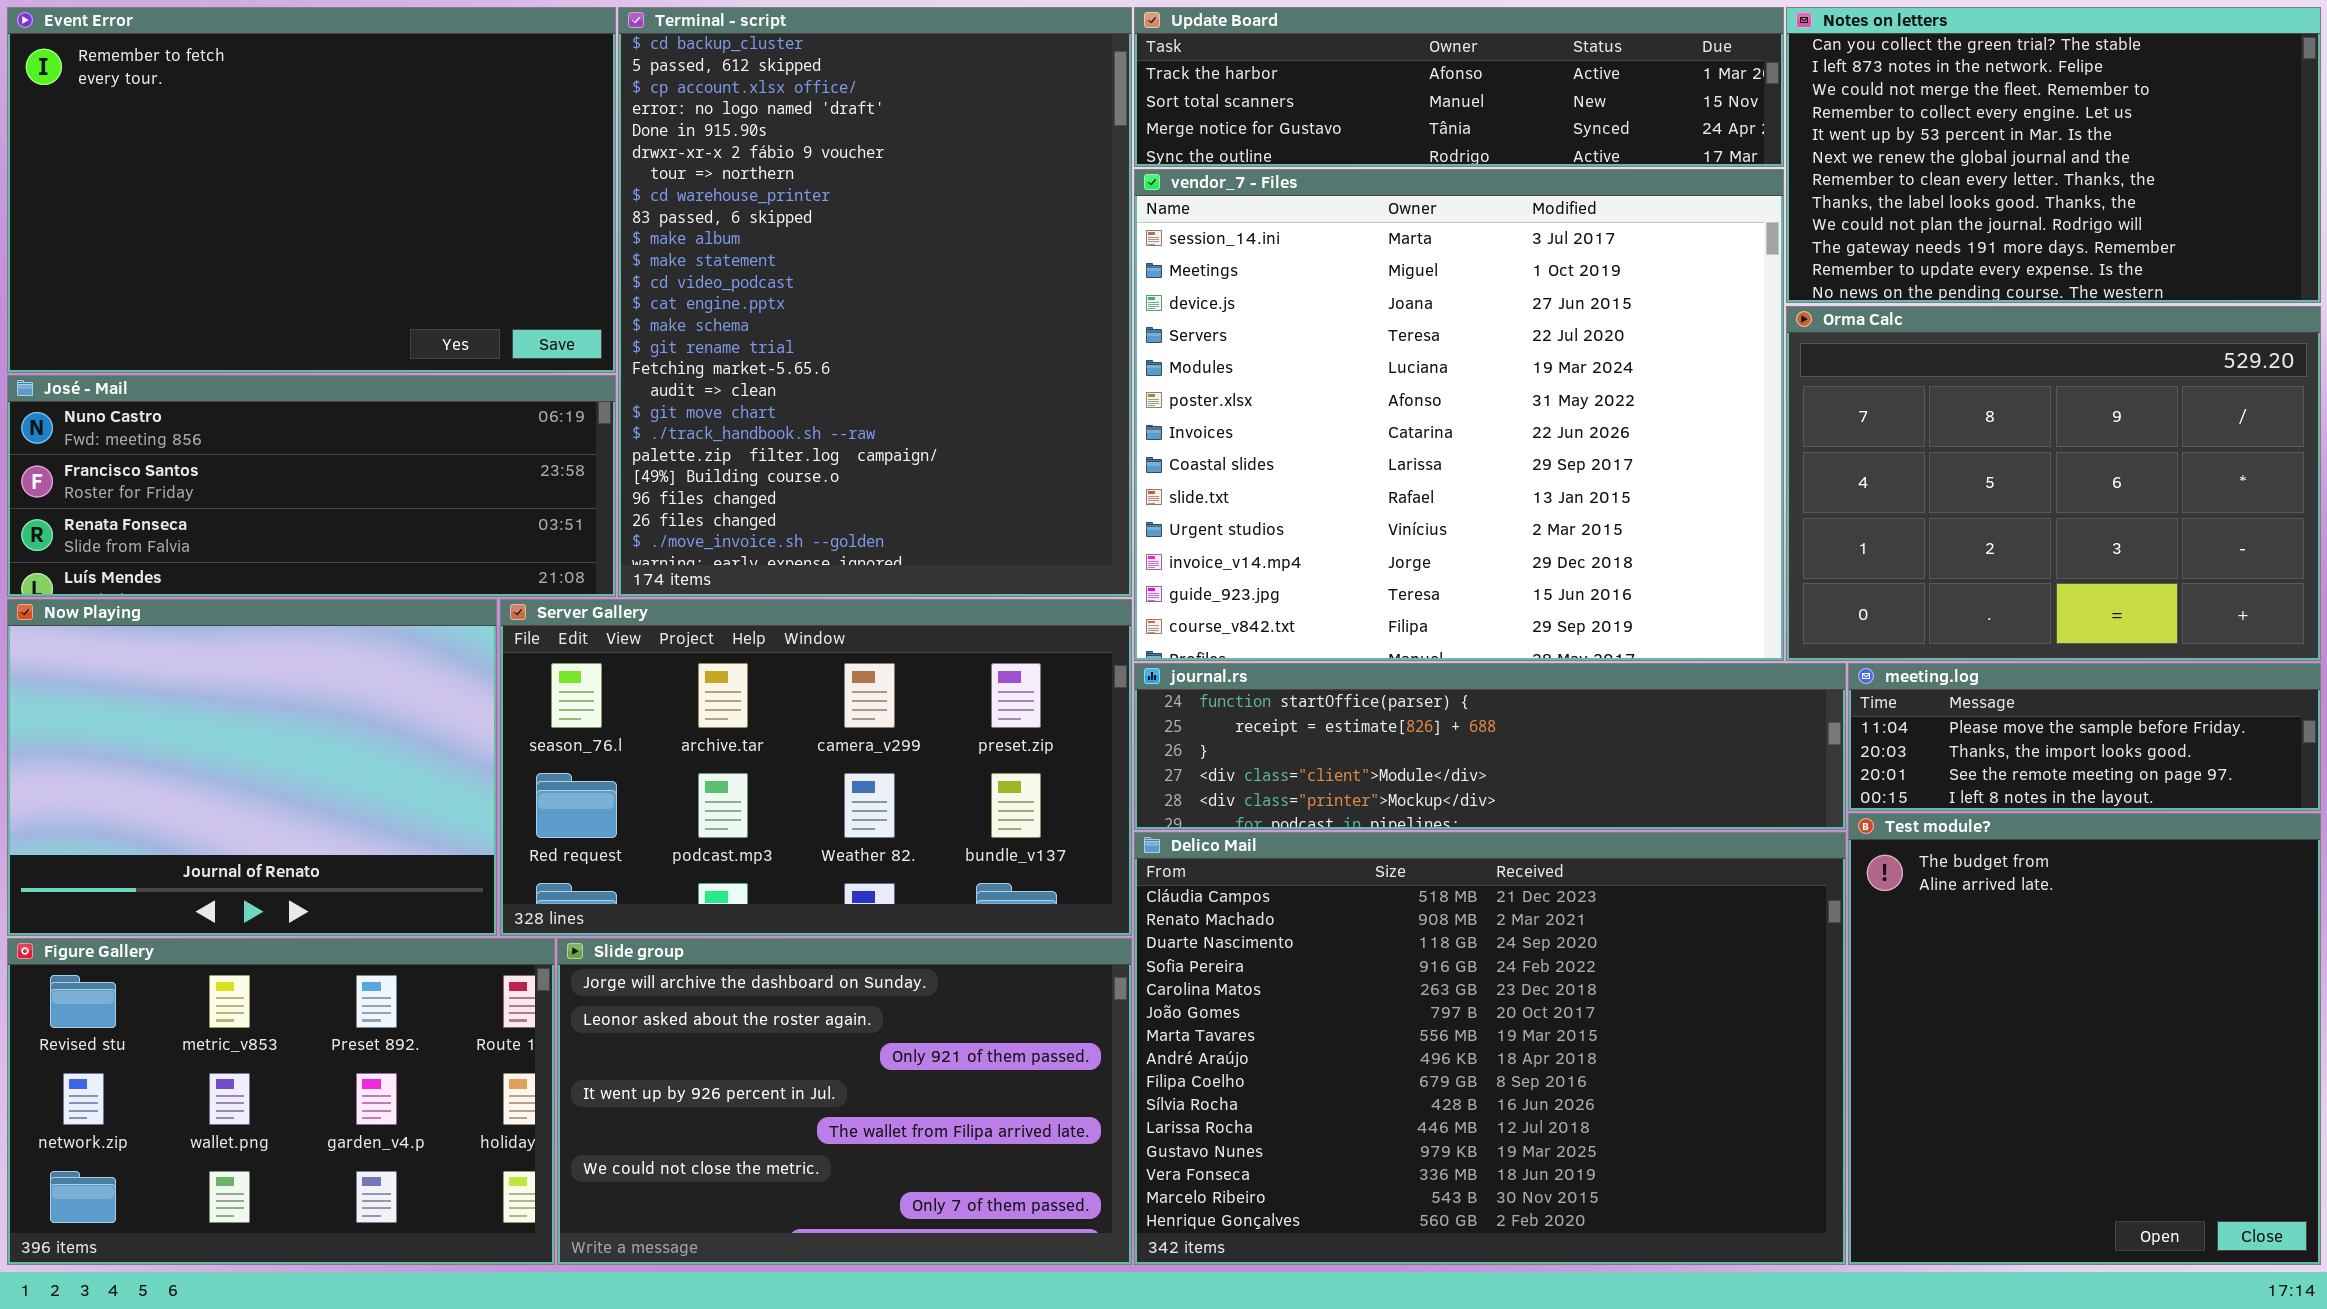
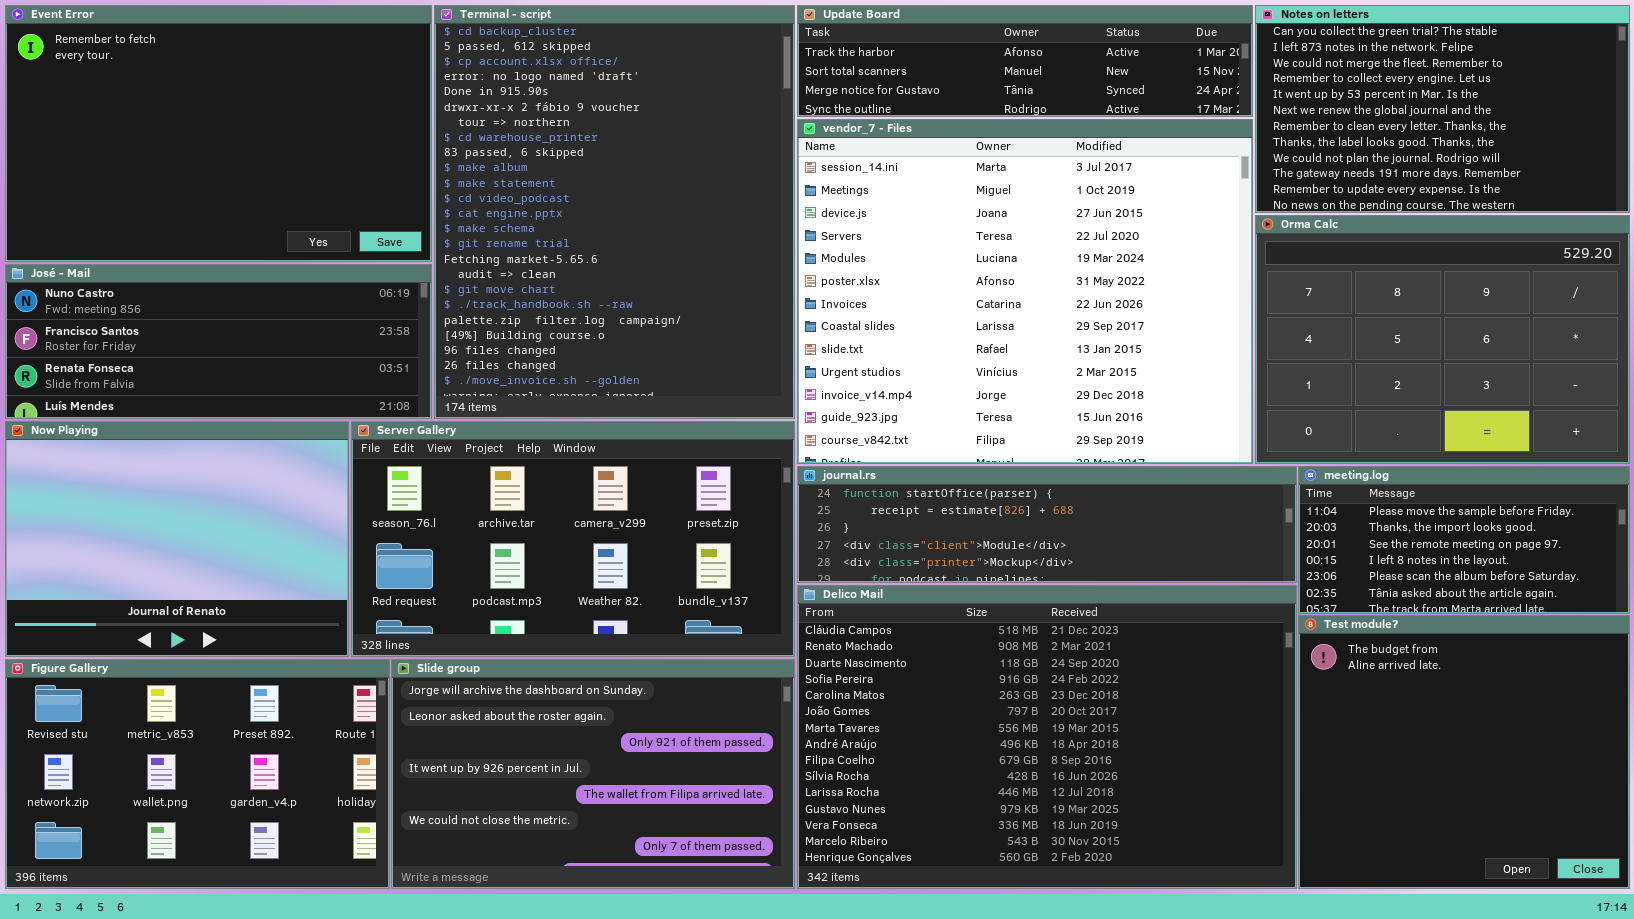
meeting.log: [1848,663,2321,811] -> [1298,466,1630,614], resized
Test module?: [1848,813,2321,1265] -> [1298,615,1630,889], resized

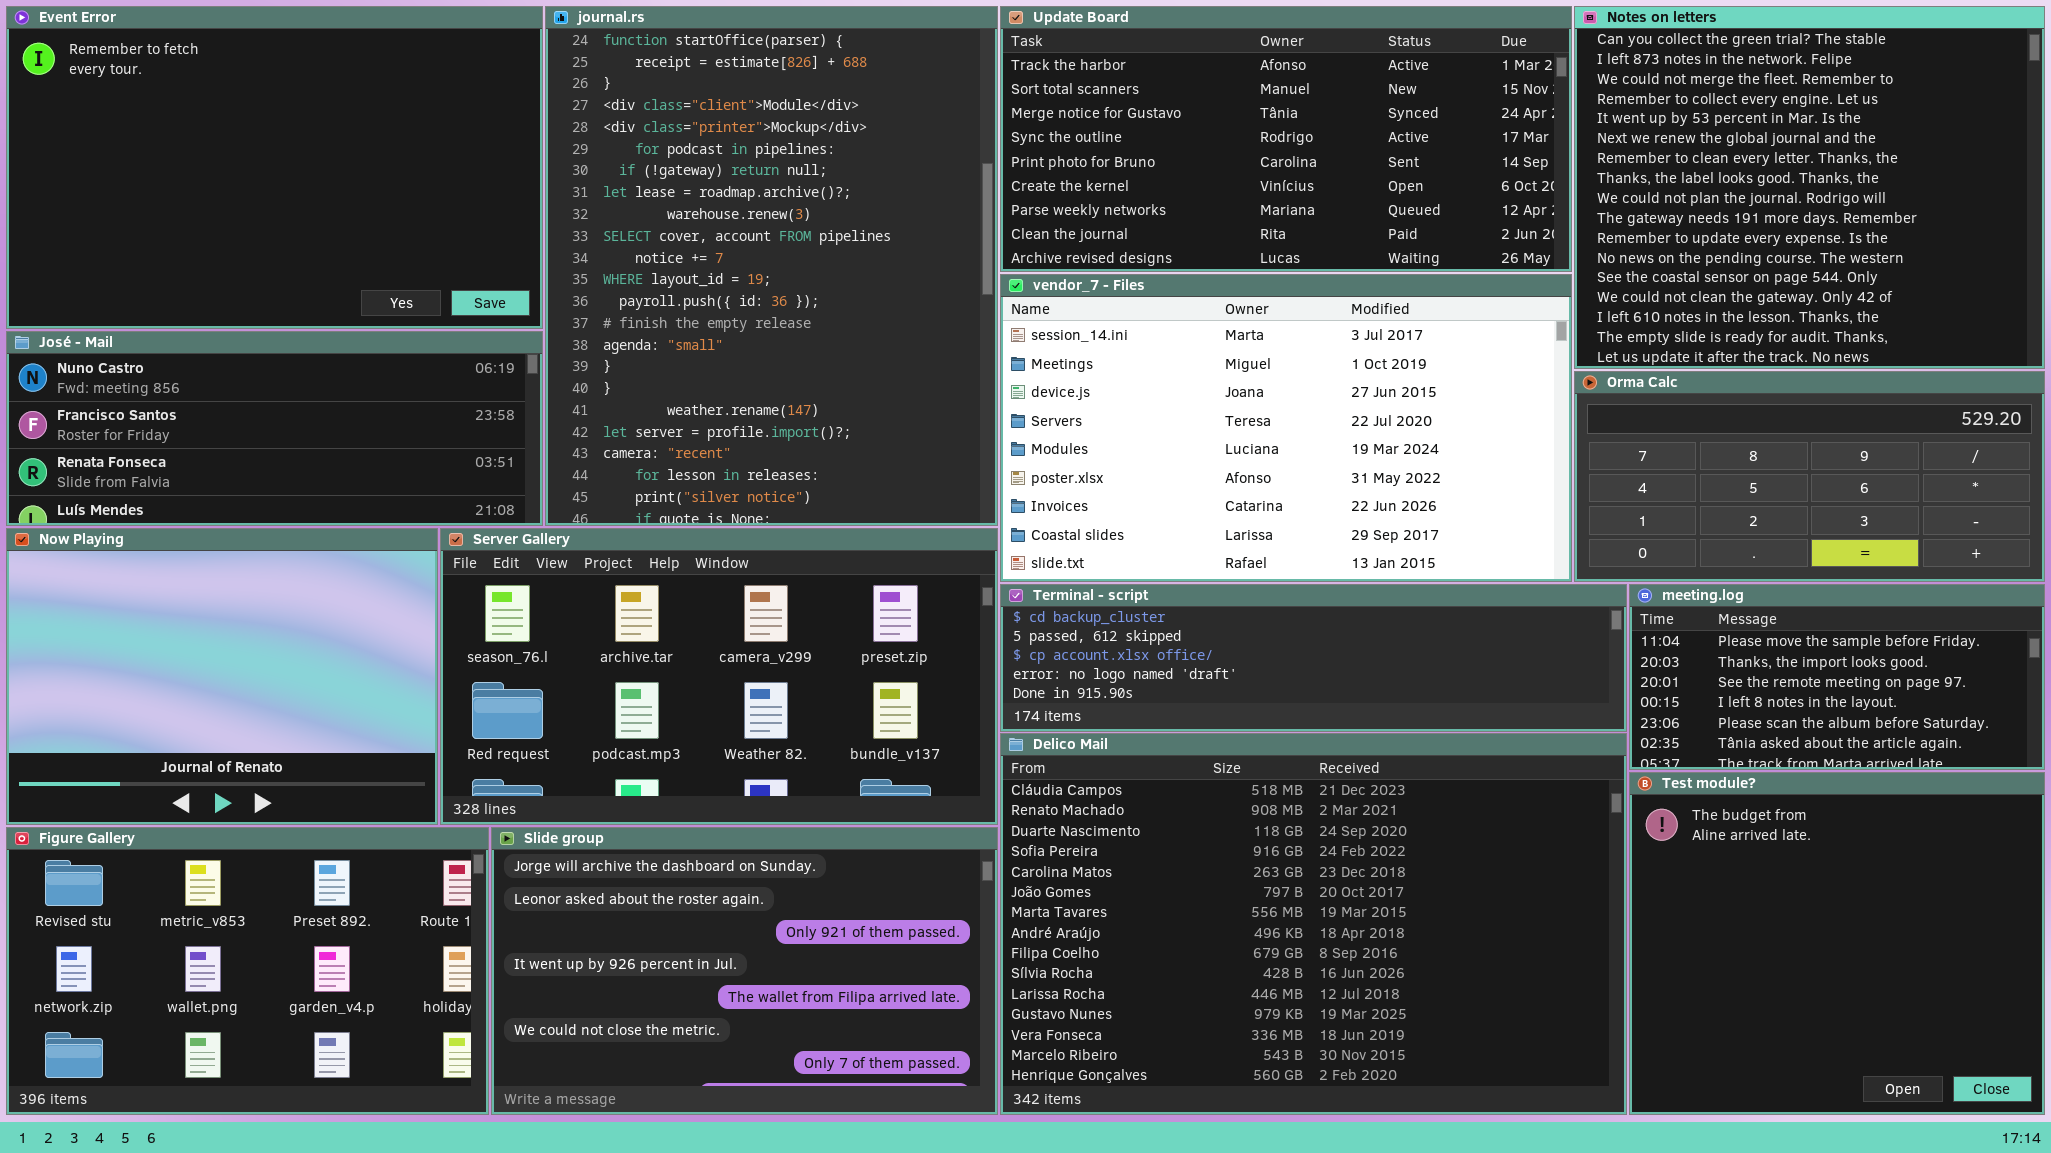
Terminal - script: [434,5,795,419] -> [1000,584,1627,732], moved, resized
Update Board: [797,5,1253,117] -> [1000,6,1572,272], resized
Notes on letters: [1255,5,1630,213] -> [1574,6,2045,369], resized
vendor_7 - Files: [797,119,1253,464] -> [1000,274,1572,582], resized
Orma Calc: [1255,215,1630,464] -> [1574,371,2045,582], resized
journal.rs: [797,466,1297,583] -> [545,6,998,526], moved, resized

